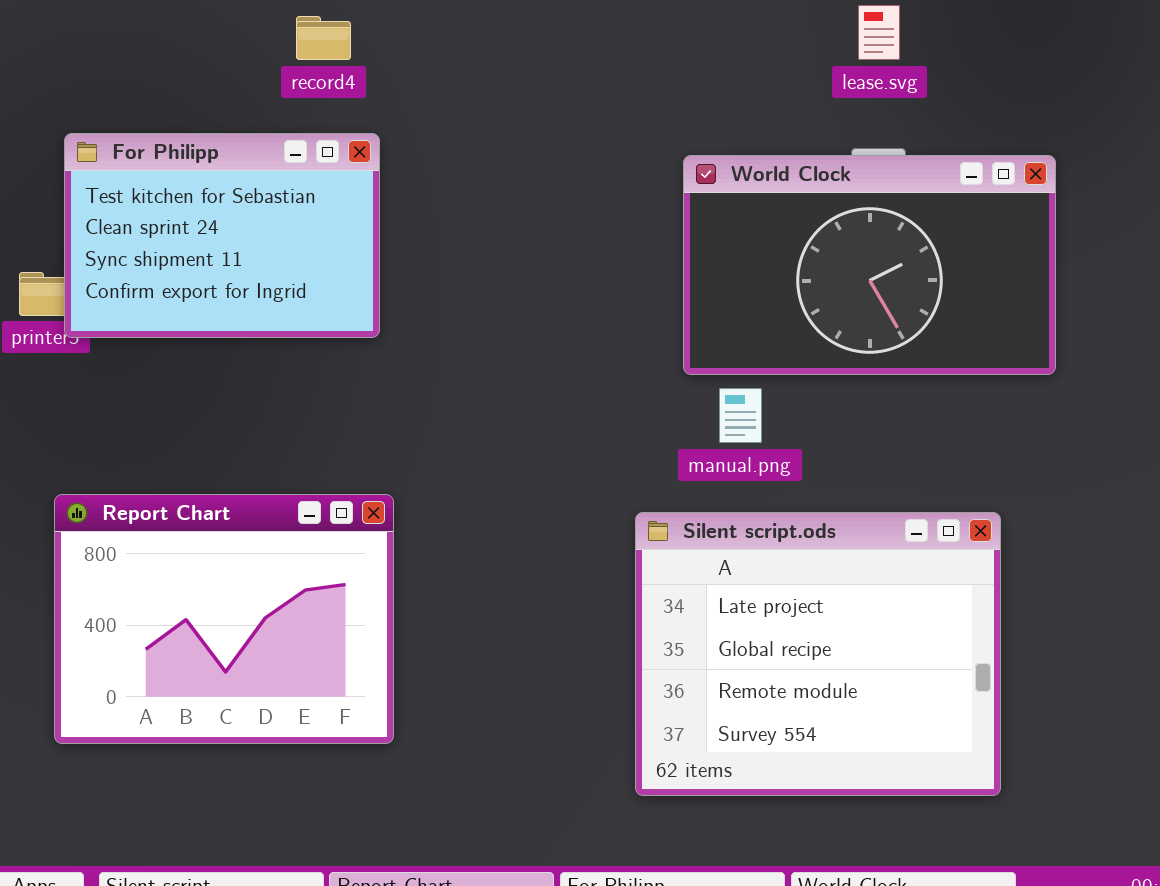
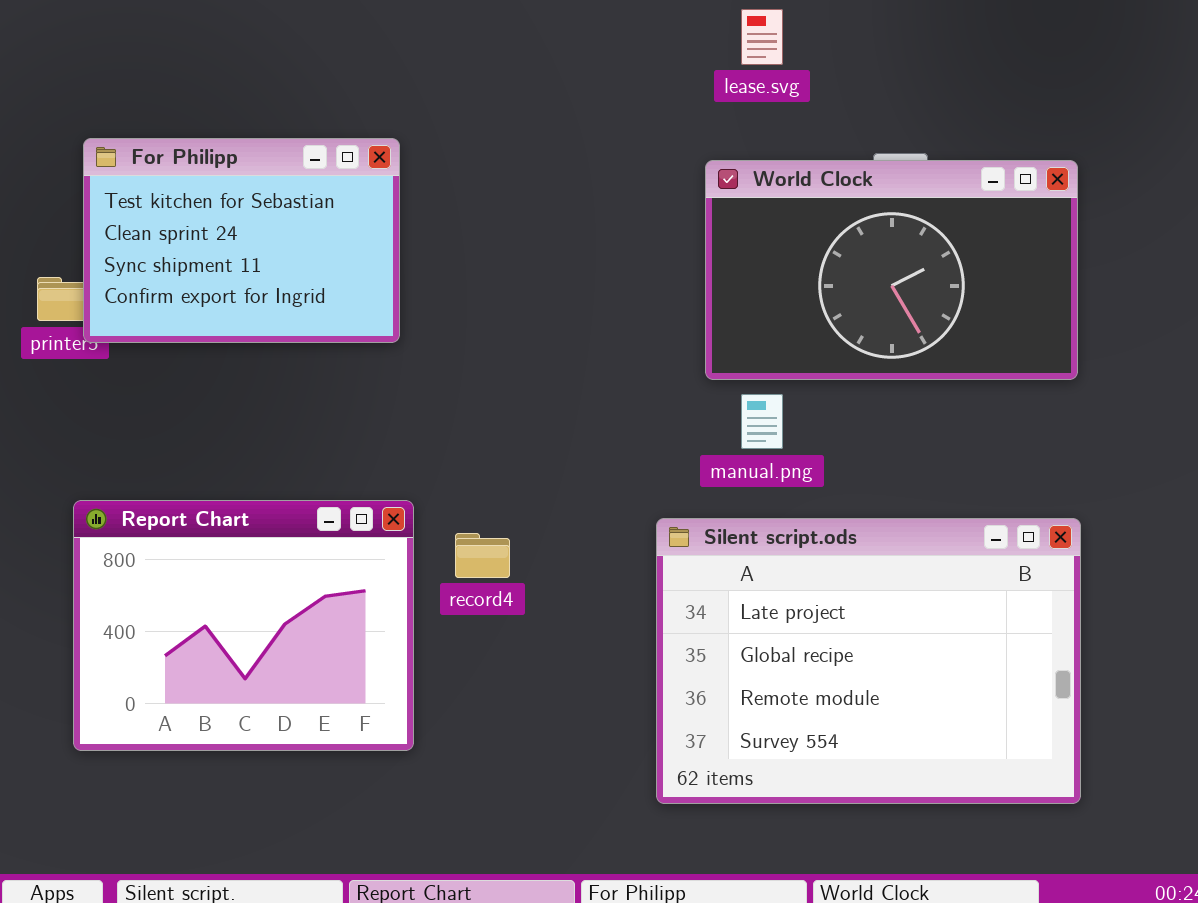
lease.svg: [858,5,900,60] -> [741,9,783,65], moved
record4: [296,16,351,60] -> [455,533,510,578], moved
Silent script.ods: [635,512,1001,796] -> [656,518,1081,804], resized

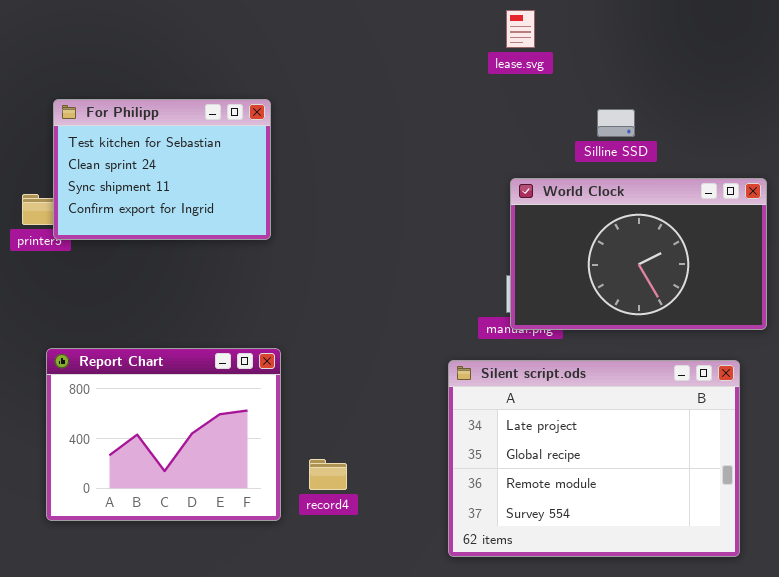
World Clock: [705,160,1078,380] -> [510,178,767,330], moved
record4: [455,533,510,578] -> [309,459,347,490], moved

